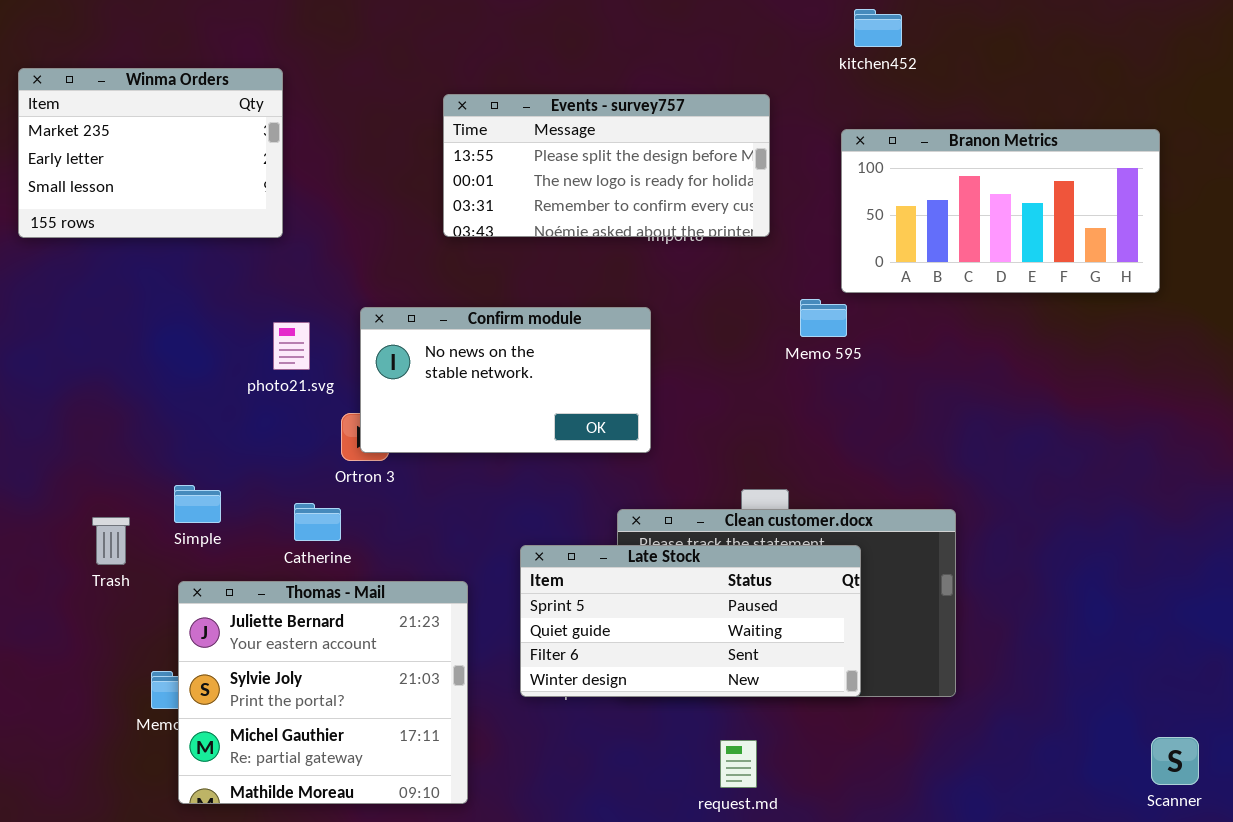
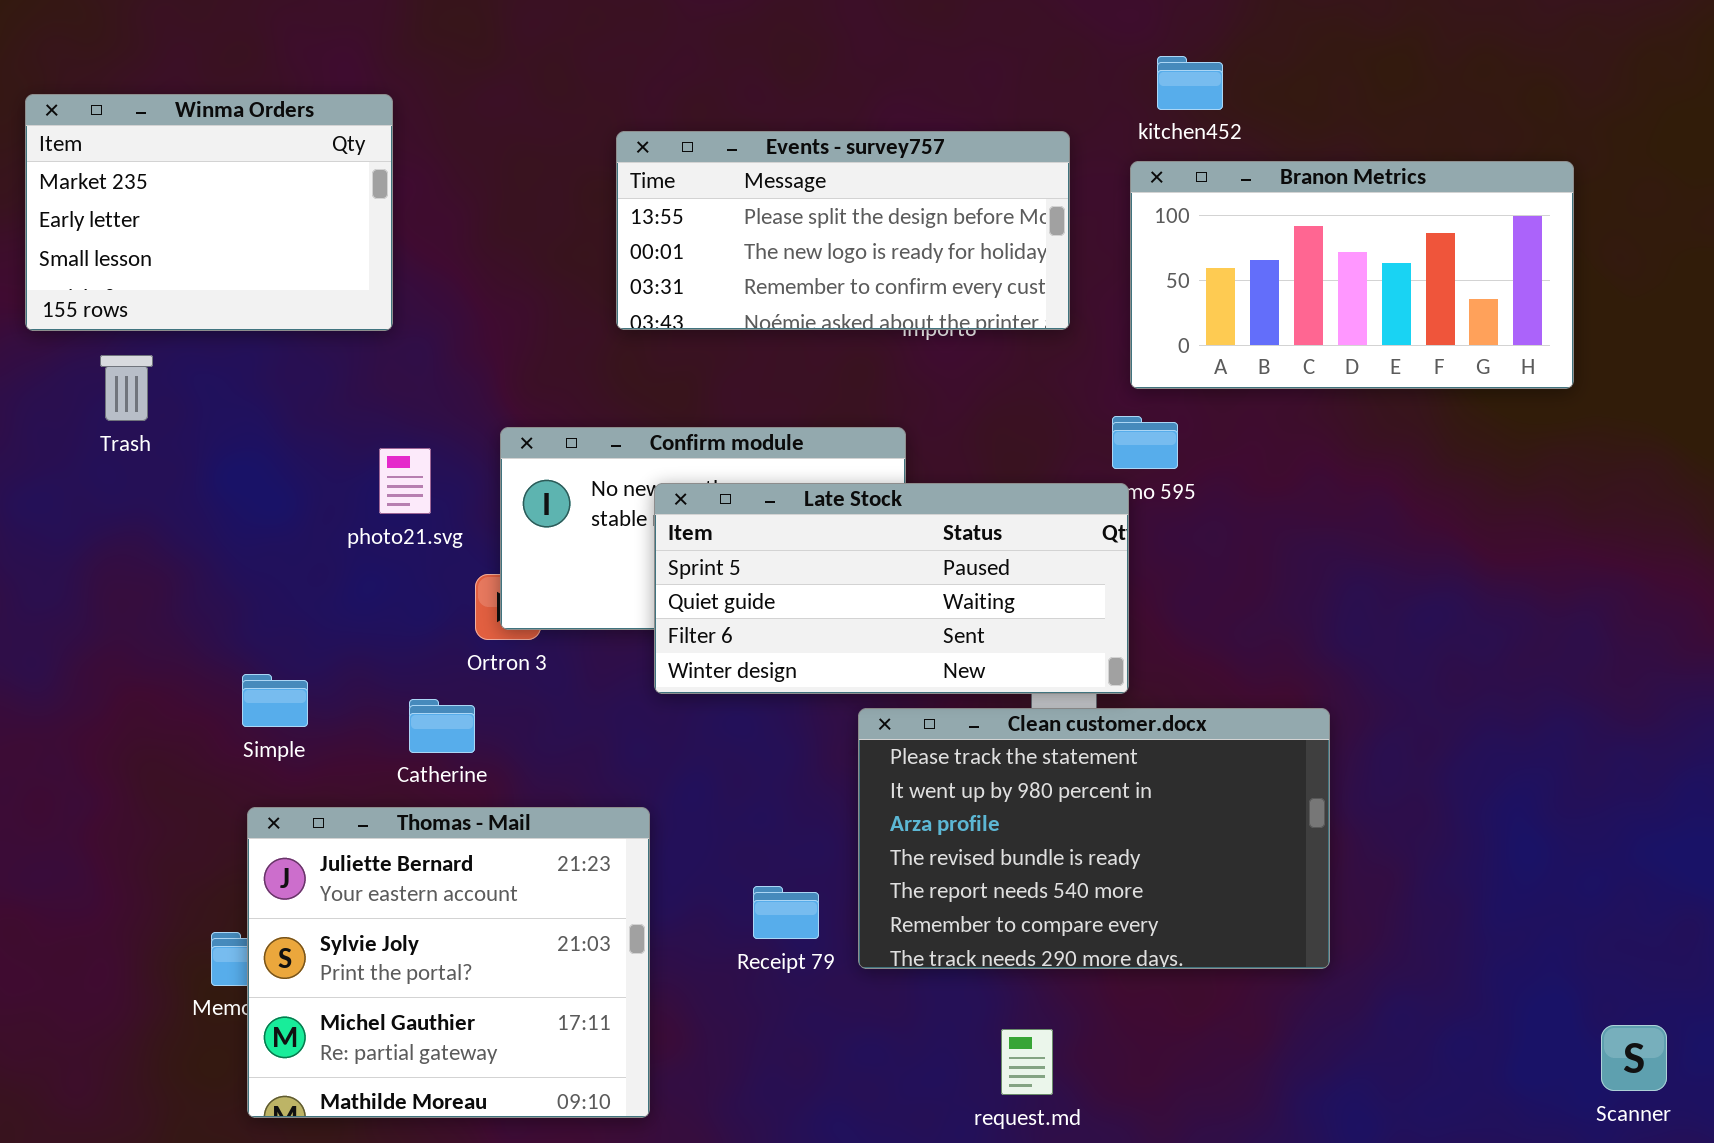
kitchen452: [854,9,902,47] -> [1157,56,1223,110], moved
Branon Metrics: [841,129,1160,293] -> [1130,161,1574,389], moved
Trash: [92,517,130,565] -> [100,355,153,421], moved
Late Stock: [520,545,861,697] -> [654,483,1129,694], moved

